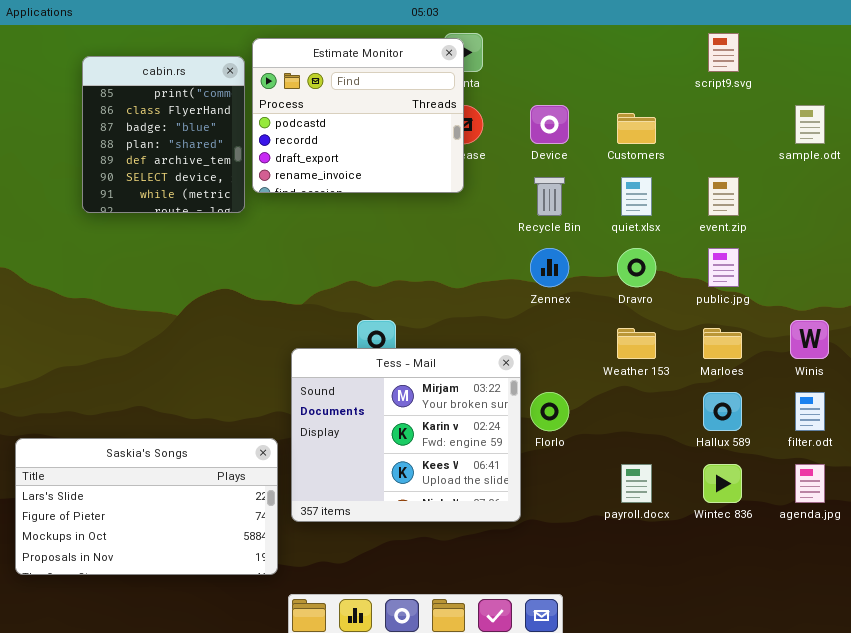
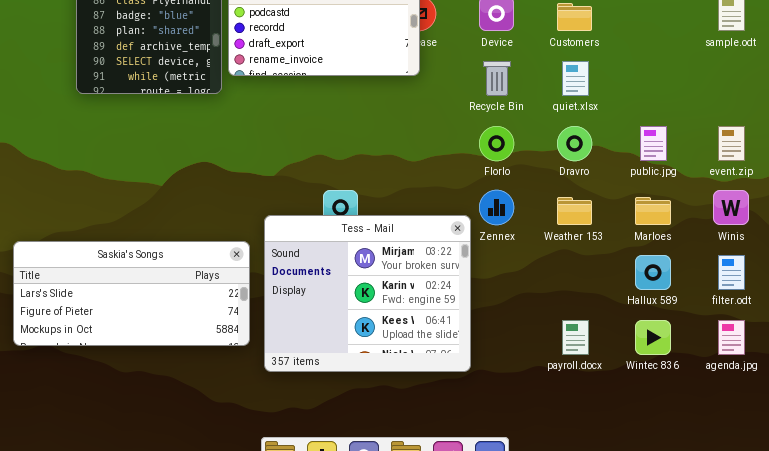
event.zip: [708,177,739,216] -> [718,126,745,161], moved
Zennex: [530,248,569,287] -> [479,190,514,225], moved
Florlo: [530,392,569,431] -> [479,126,514,161], moved
Saskia's Songs: [15,438,278,575] -> [13,241,250,346], moved, resized

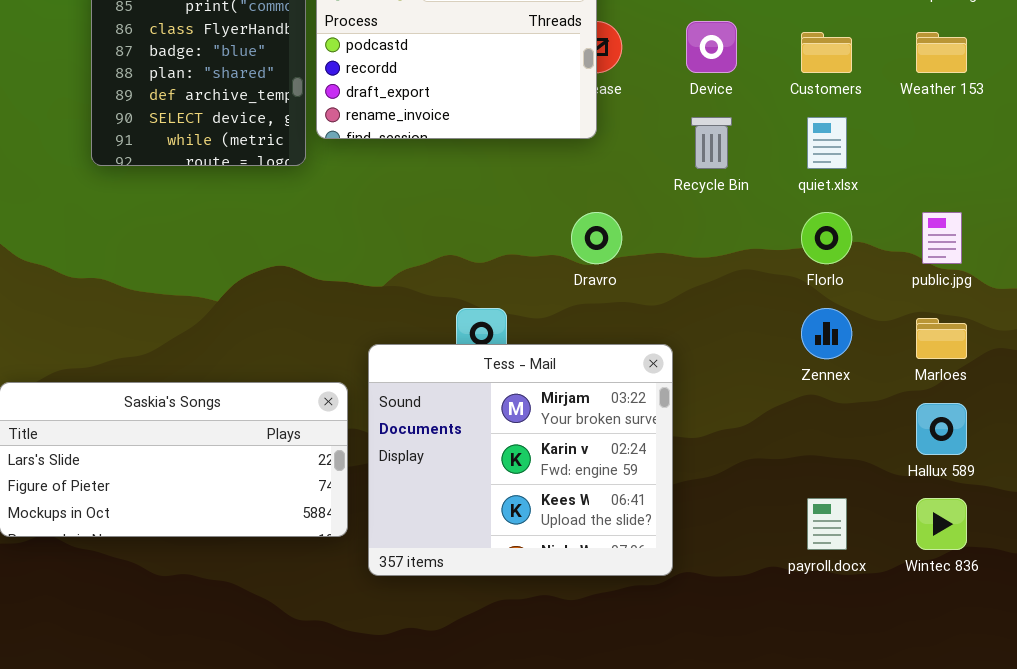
Florlo: [479,126,514,161] -> [801,212,852,264], moved
Dravro: [557,126,592,161] -> [571,212,622,264], moved
Zennex: [479,190,514,225] -> [801,308,852,359], moved
Weather 153: [557,197,592,225] -> [916,32,967,73], moved

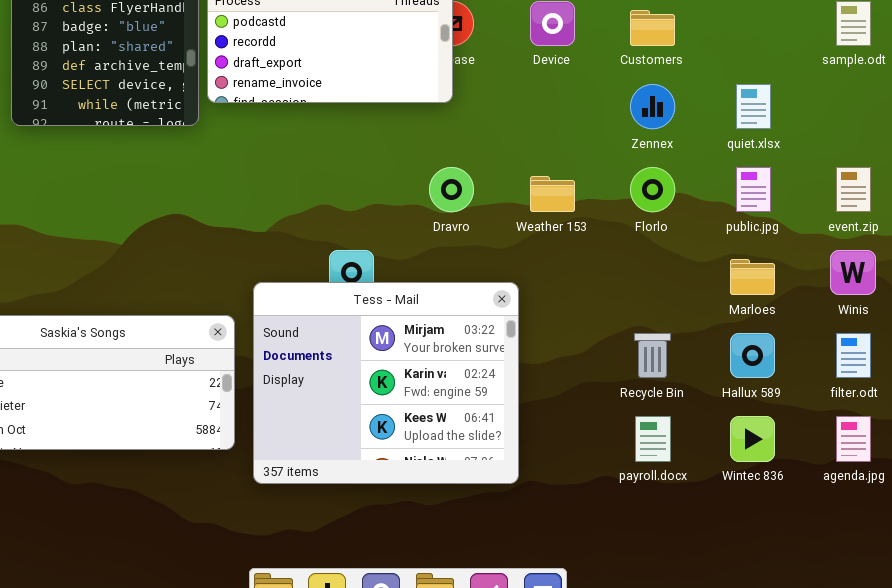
Weather 153: [916,32,967,73] -> [530,176,575,212], moved
Recycle Bin: [691,117,732,169] -> [634,333,671,378], moved
quiet.xlsx: [807,117,847,169] -> [736,84,771,129], moved
Zennex: [801,308,852,359] -> [630,84,675,129], moved

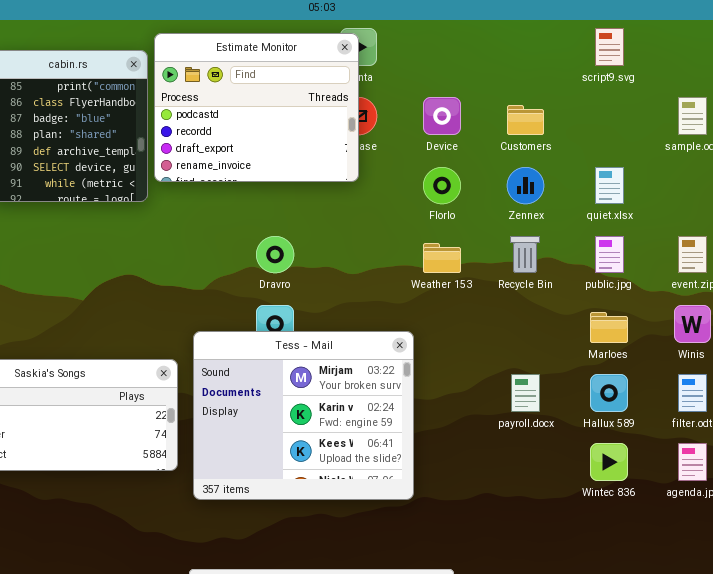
Dravro: [429,167,474,212] -> [256,236,294,273], moved
Florlo: [630,167,675,212] -> [423,167,461,204], moved
Recycle Bin: [634,333,671,378] -> [510,236,540,273], moved
payroll.docx: [635,416,671,462] -> [511,374,540,412], moved

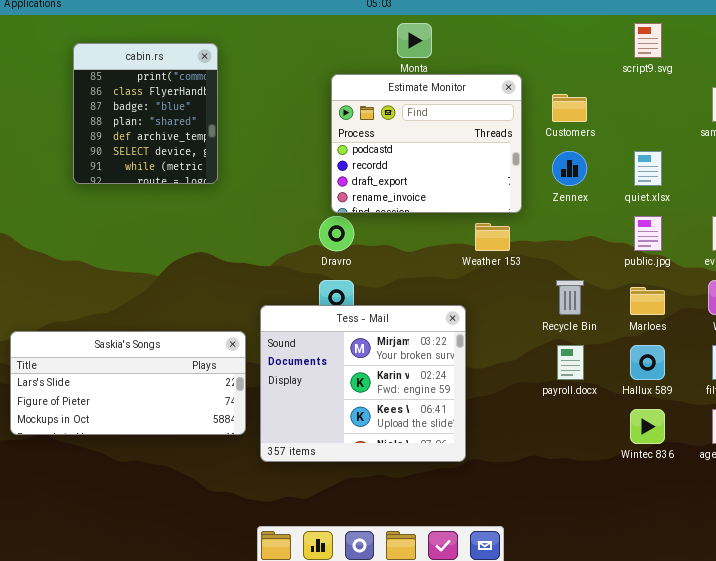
Estimate Monitor: [154,33,359,182] -> [331,74,522,213], moved
Recycle Bin: [510,236,540,273] -> [556,280,584,315], moved

